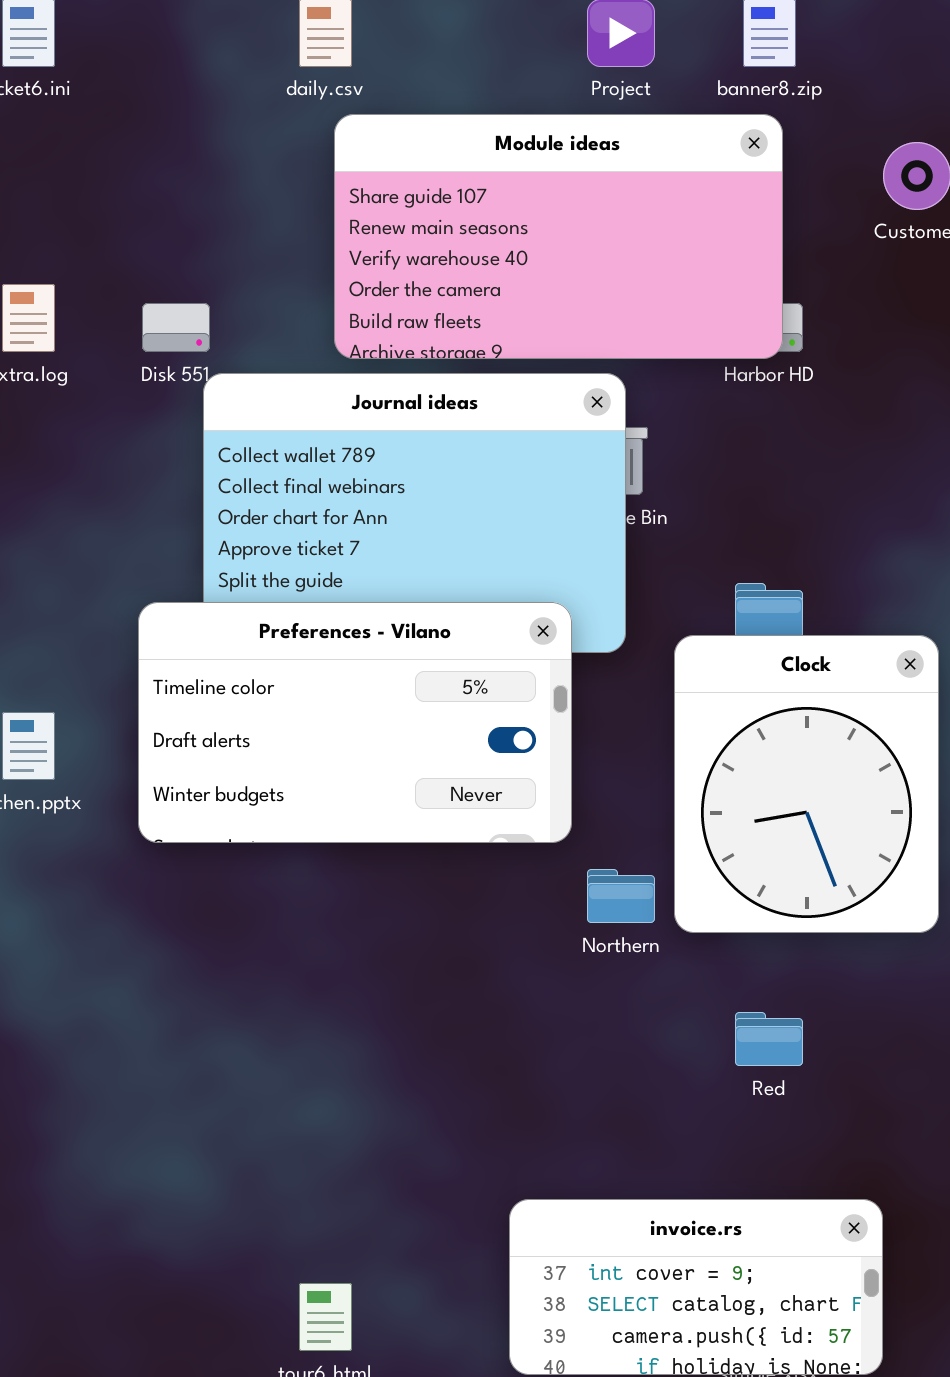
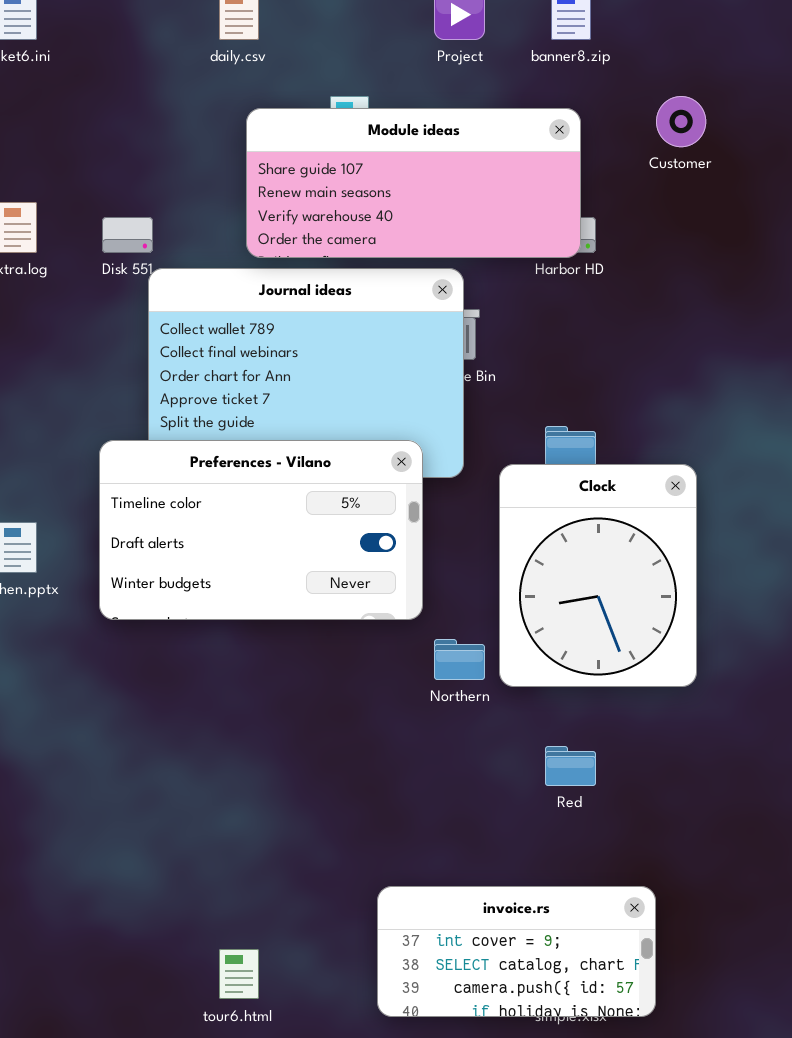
Module ideas: [334,114,783,359] -> [246,108,581,258], resized

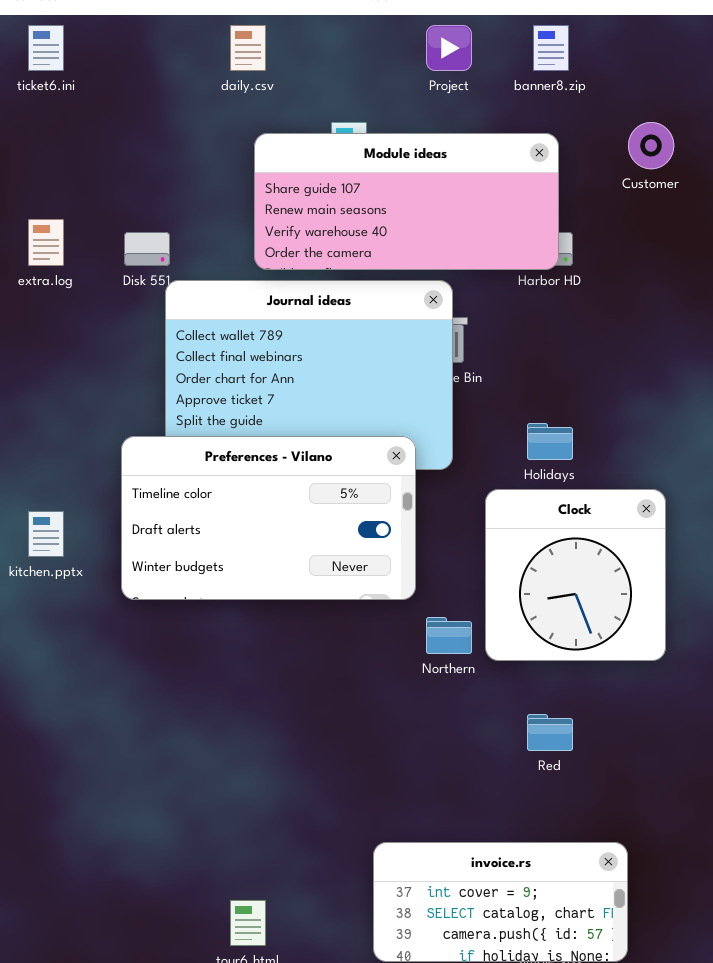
Clock: [499,464,697,687] -> [485,489,666,661], resized

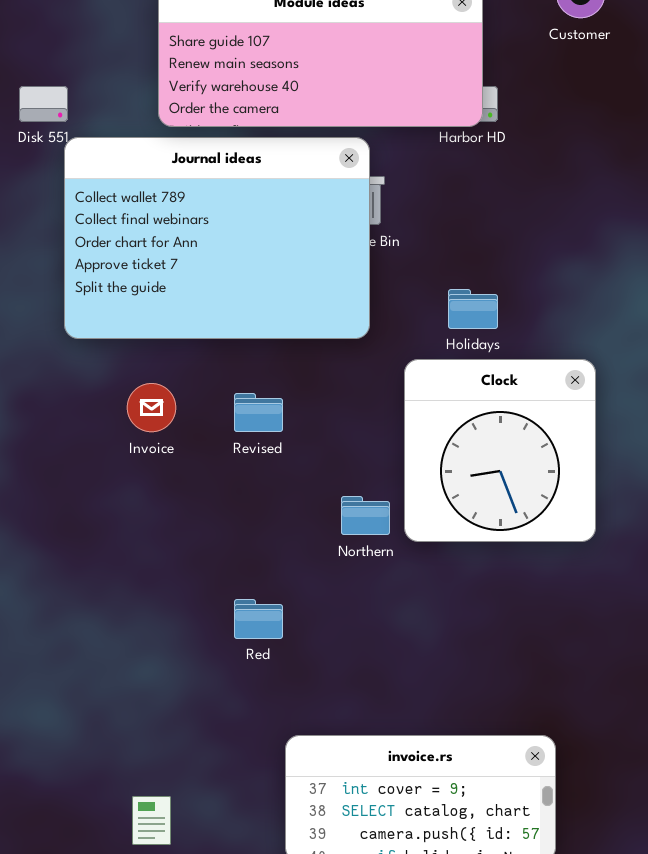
Preferences - Vilano: [121,436,416,600] -> none, closed
Red: [527,714,573,751] -> [234,599,283,639], moved

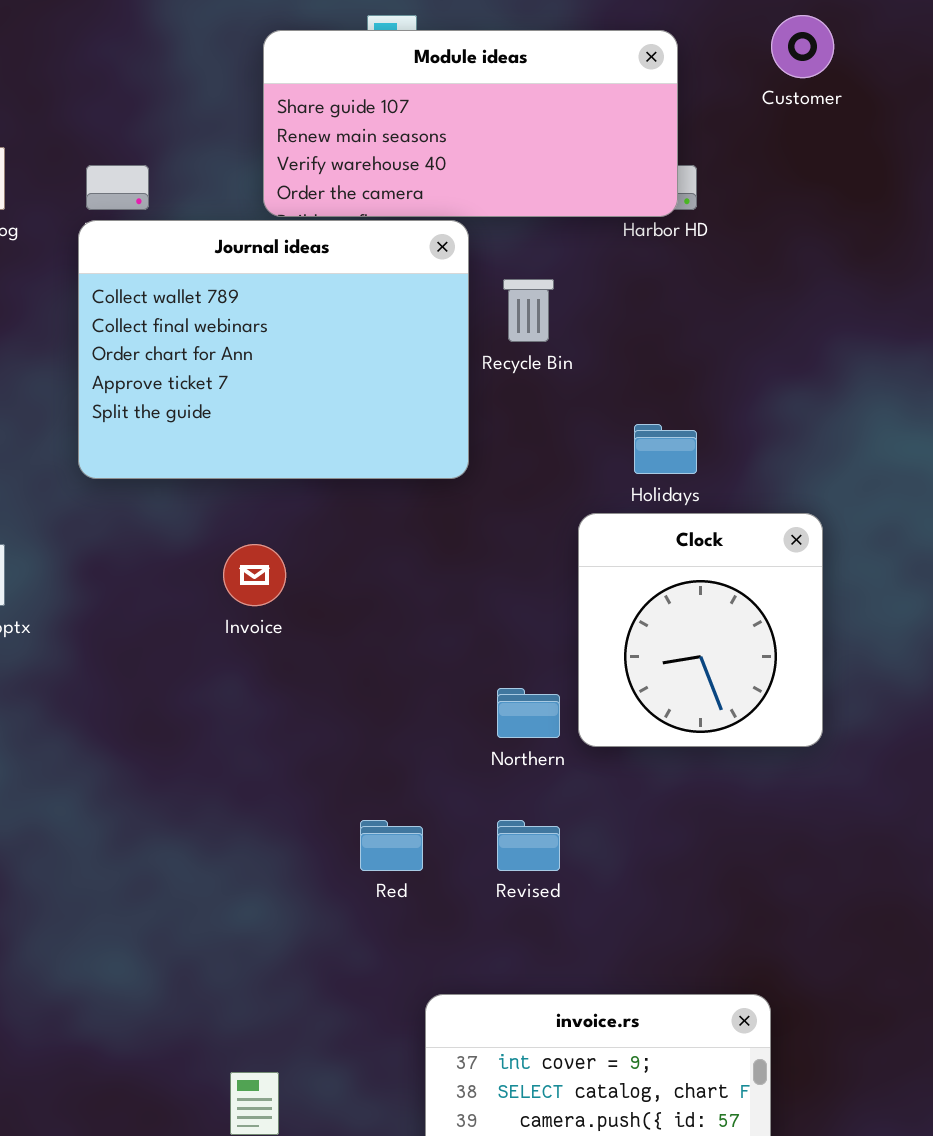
Journal ideas: [64,137,370,339] -> [78,220,469,479], moved
Revised: [234,393,283,432] -> [497,820,560,871], moved

